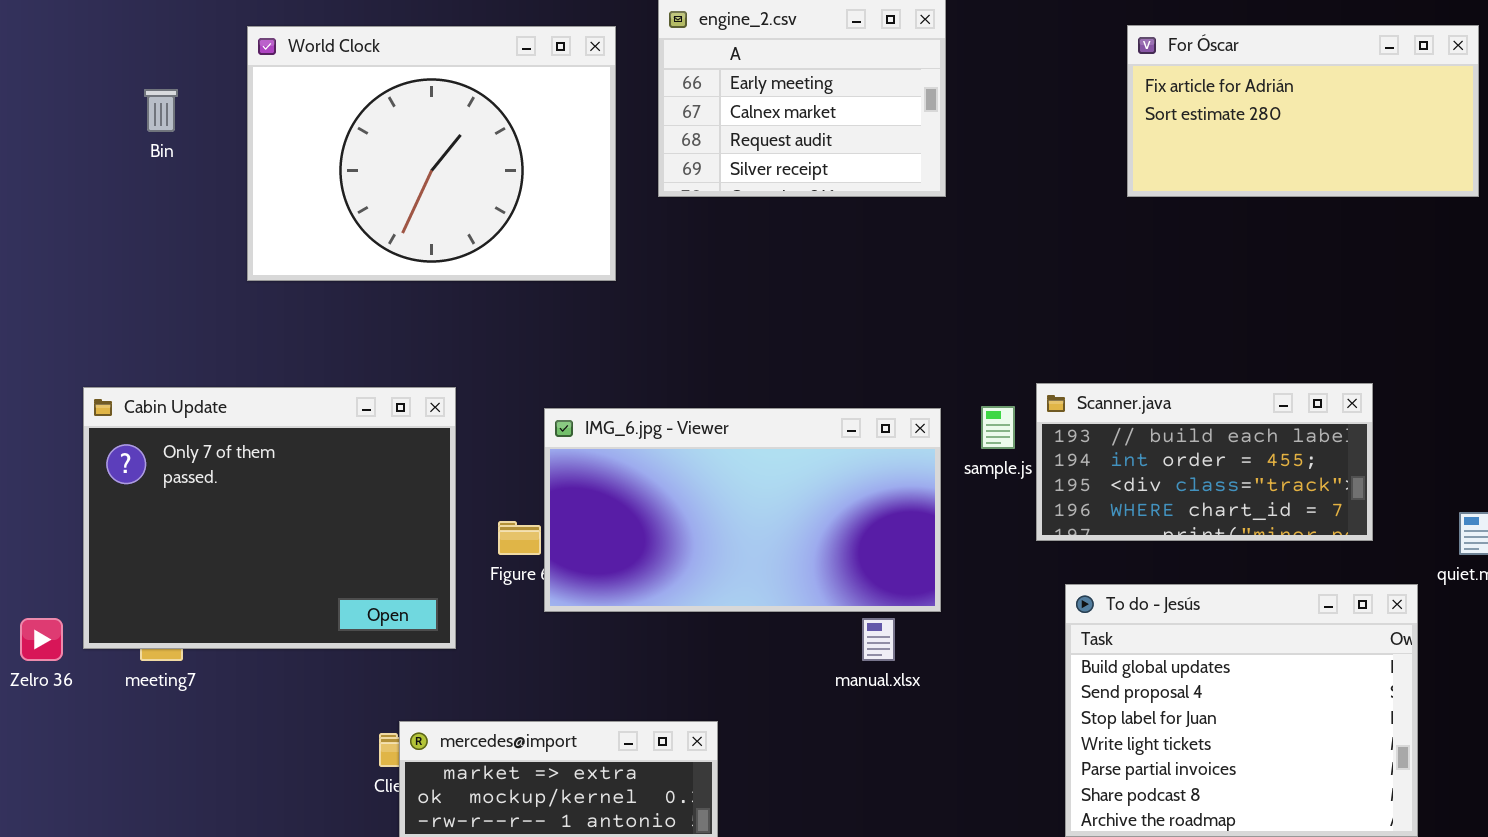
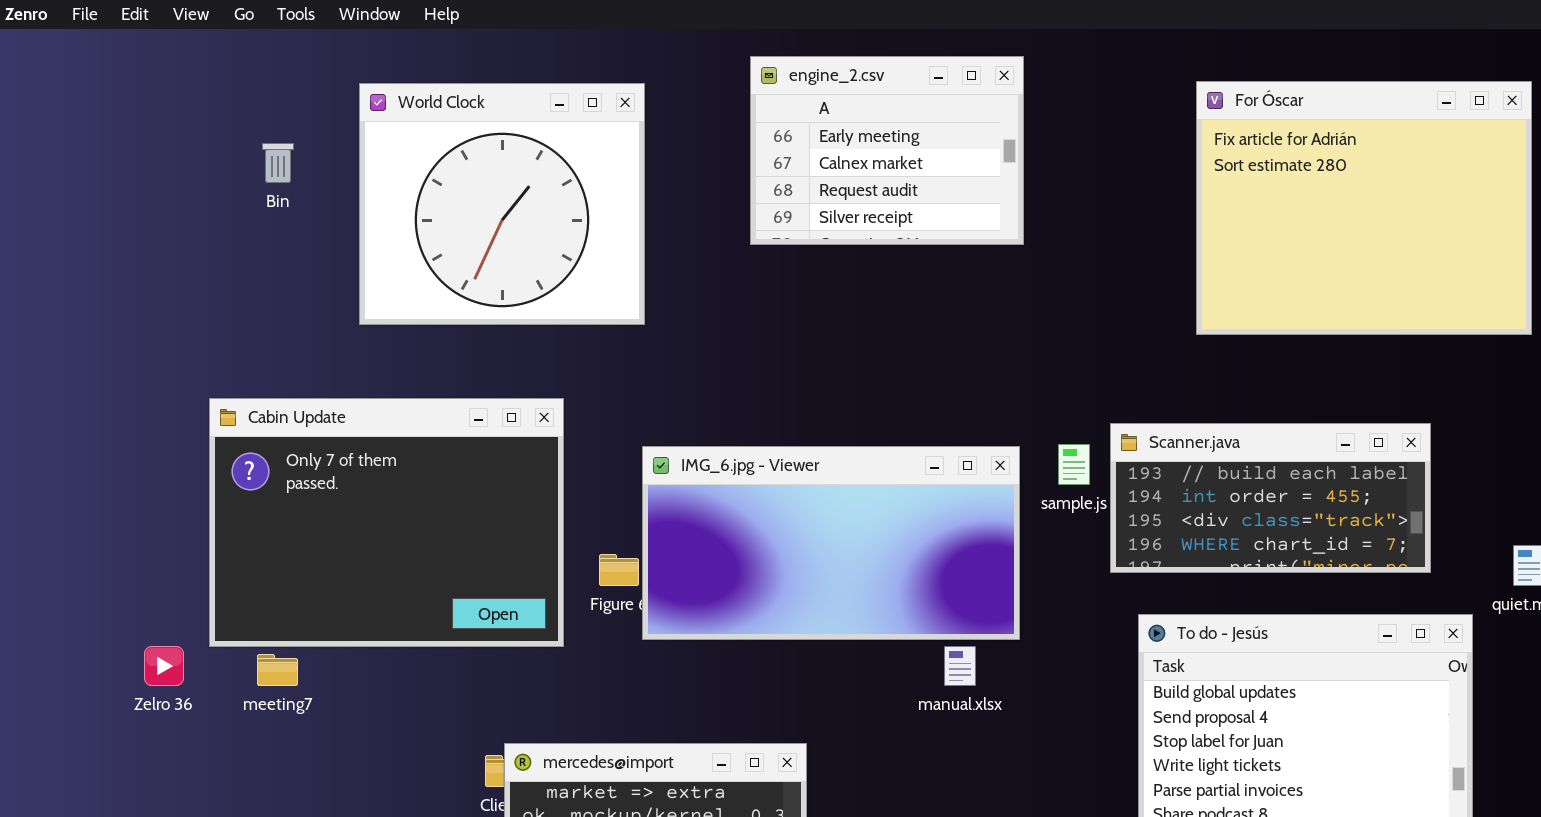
For Óscar: [1127,25,1479,197] -> [1196,81,1532,335], resized
World Clock: [247,26,616,281] -> [359,83,645,325], resized
Cabin Update: [83,387,456,649] -> [209,398,564,647], moved

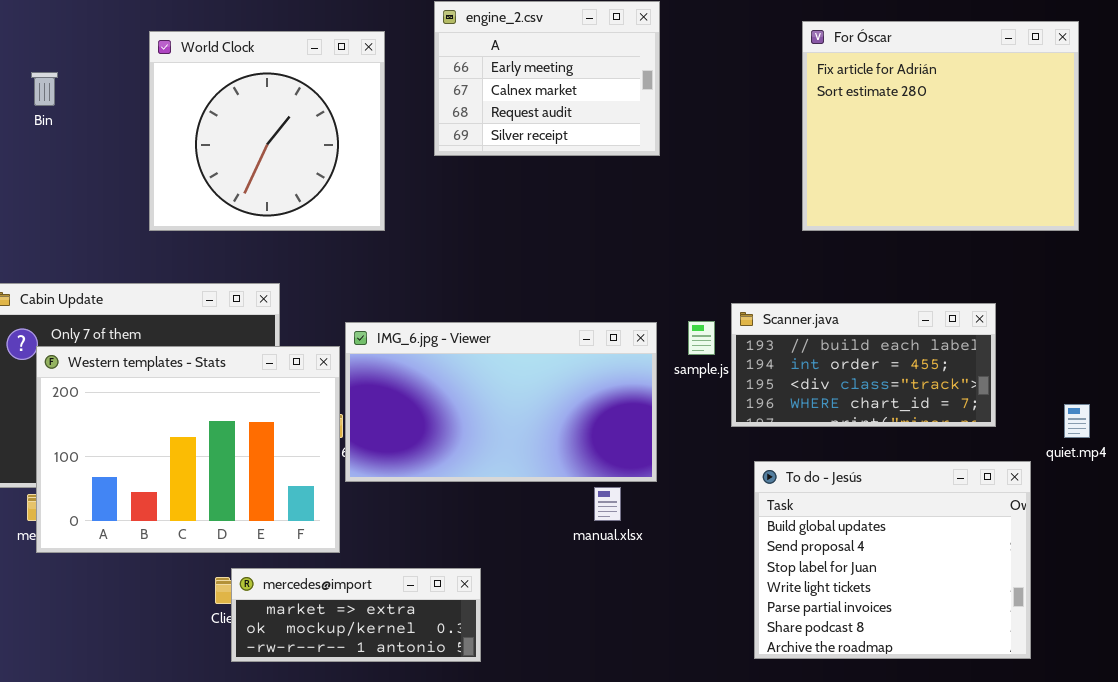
World Clock: [359,83,645,325] -> [149,31,385,231], moved
Western templates - Stats: none -> [36,346,340,553], opened

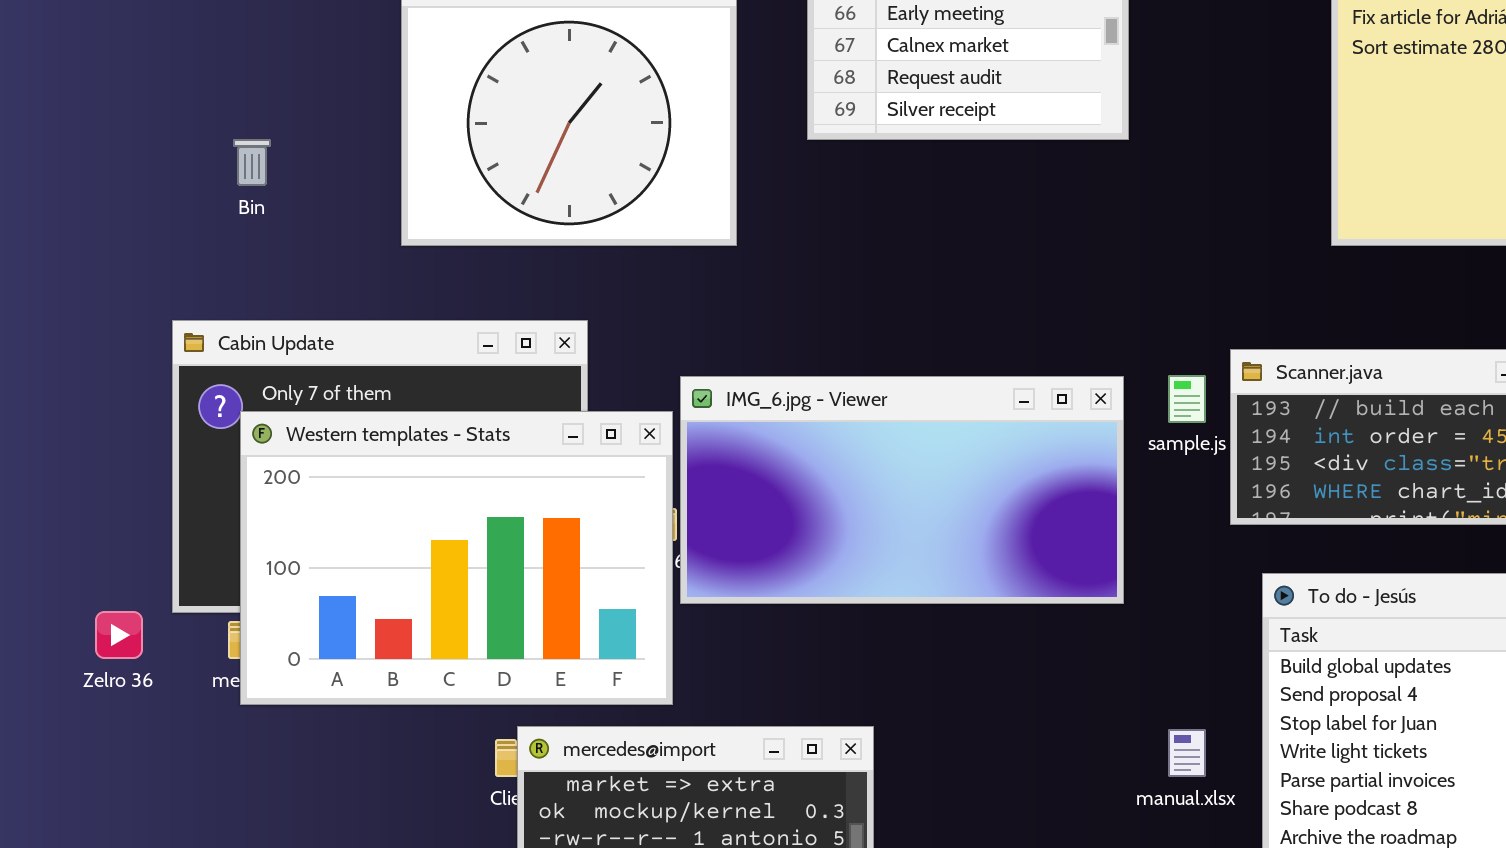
Bin: [31,72,58,106] -> [233,139,271,186], moved
manual.xlsx: [594,487,621,521] -> [1168,729,1206,777], moved

